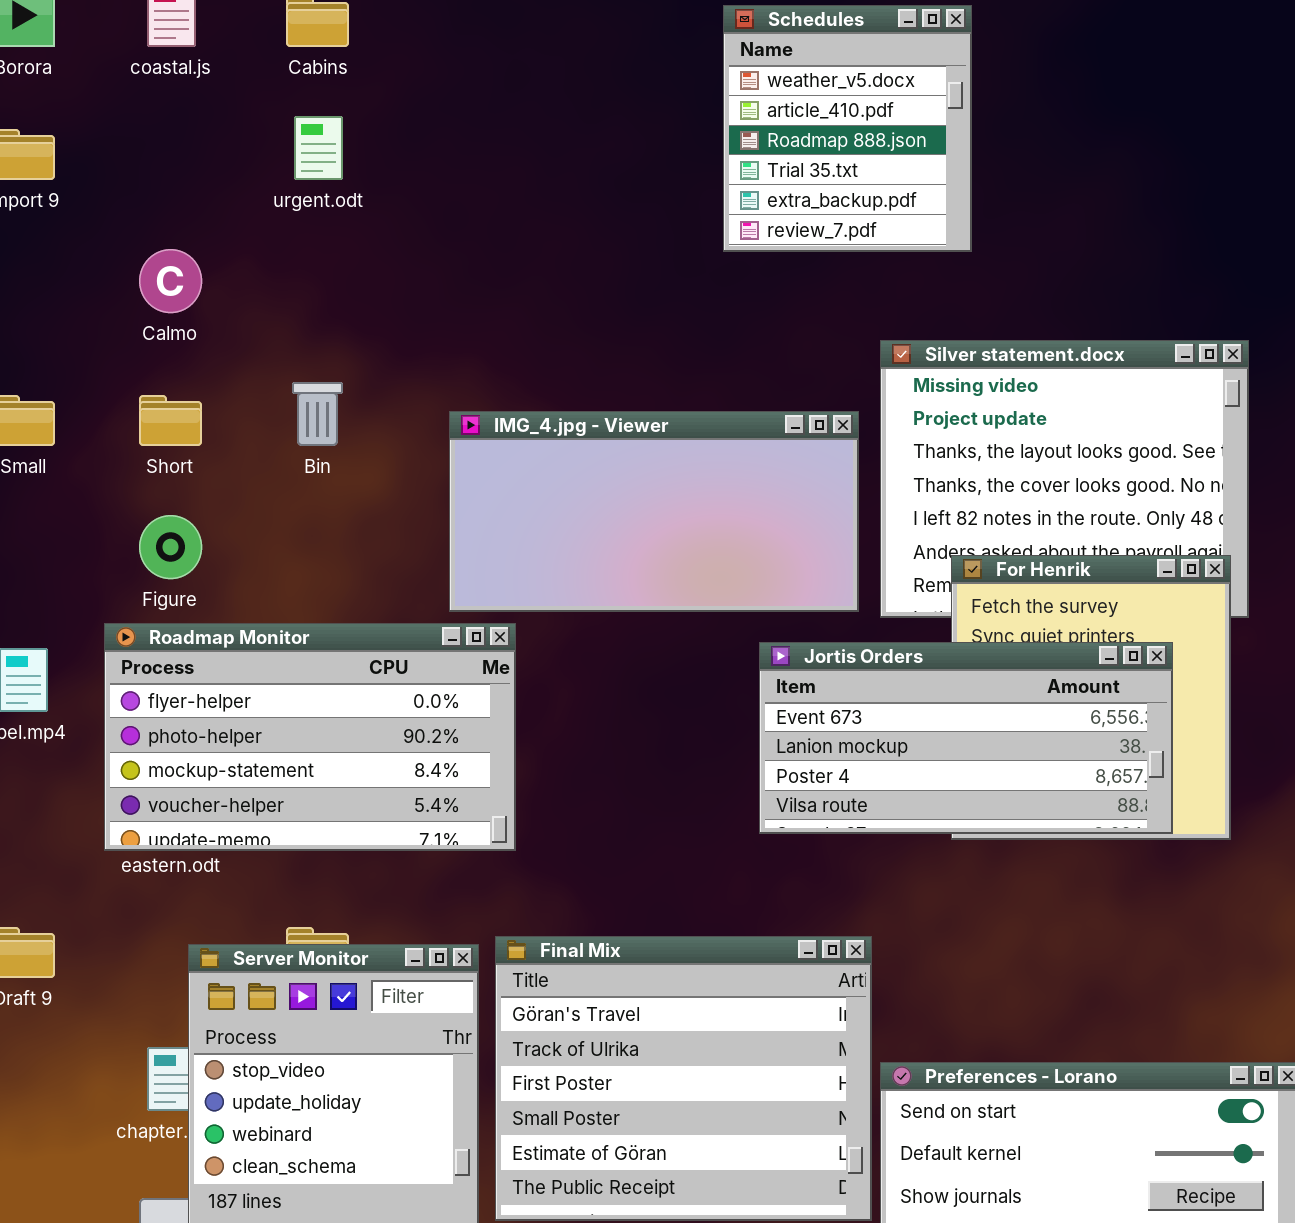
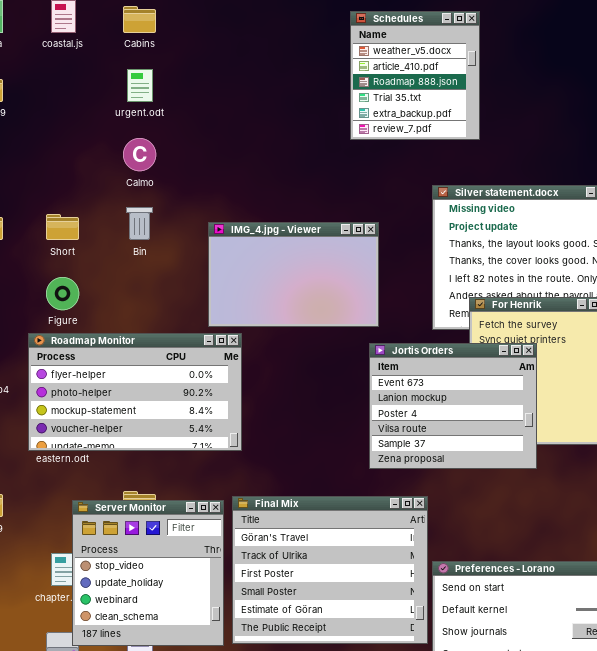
Calmo: [139,249,202,313] -> [123,138,156,171], moved
IMG_4.jpg - Viewer: [449,411,859,612] -> [208,222,379,327], resized
Jortis Orders: [759,642,1173,834] -> [369,343,537,469], resized

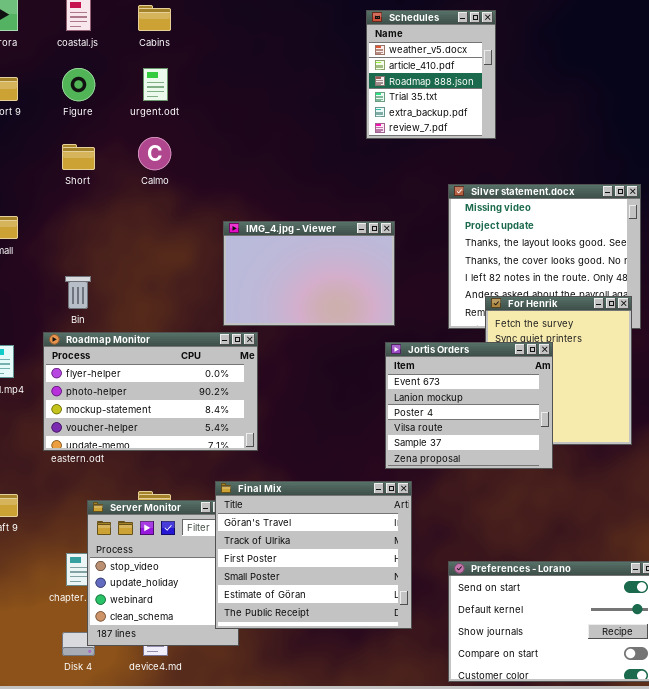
Bin: [126,207,153,240] -> [65,276,91,309], moved
Short: [46,214,79,240] -> [62,144,95,170], moved
Figure: [46,277,79,310] -> [62,68,95,101], moved
Final Mix: [232,496,428,644] -> [215,481,412,629], moved

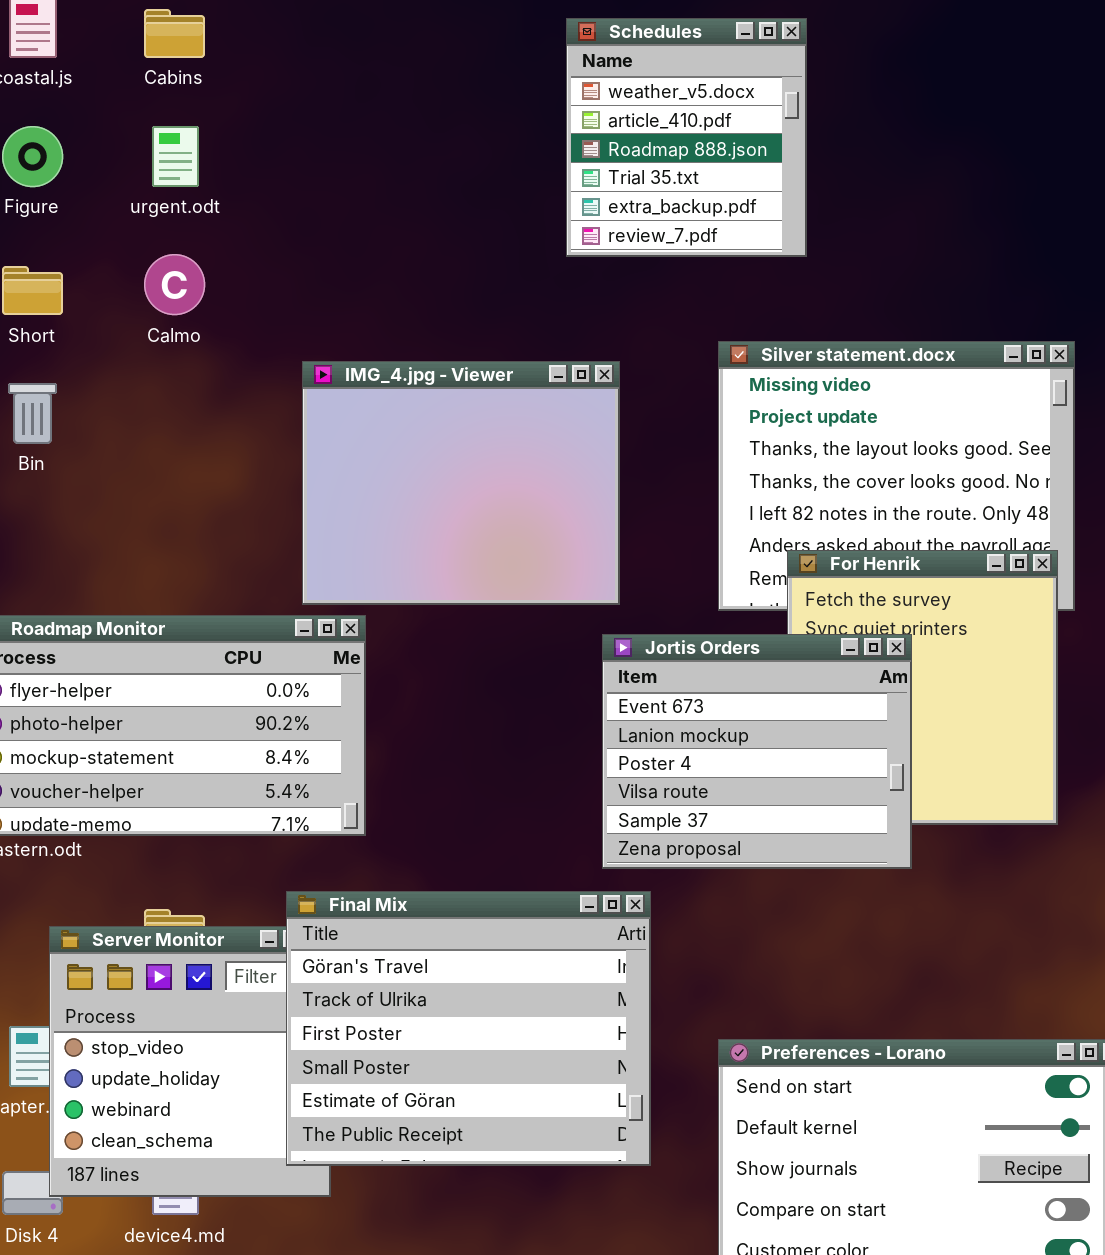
IMG_4.jpg - Viewer: [223,221,395,326] -> [302,361,620,605], resized
Bin: [65,276,91,309] -> [8,383,57,444], moved

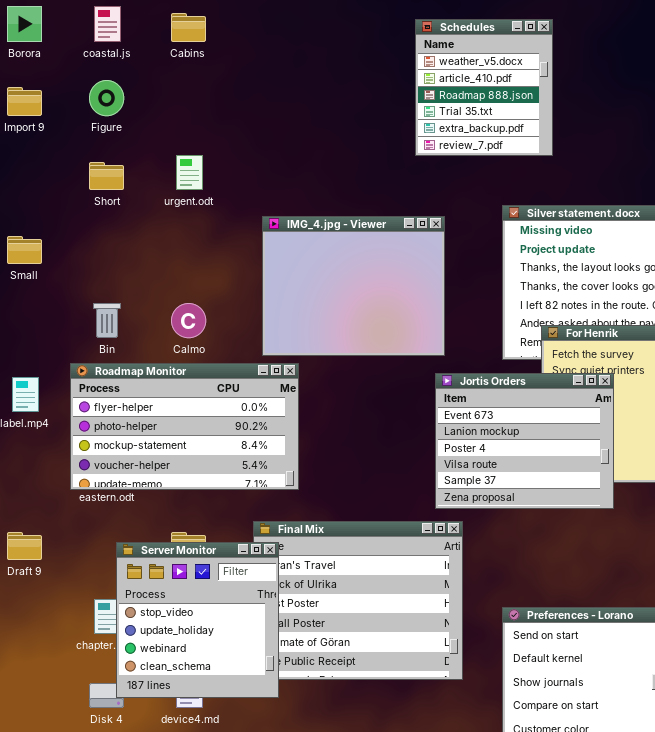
urgent.odt: [152,126,199,187] -> [176,155,203,190], moved
Calmo: [144,254,205,315] -> [171,303,206,338], moved
Bin: [8,383,57,444] -> [93,303,121,338], moved
Server Monitor: [49,926,331,1197] -> [116,542,279,698], raised

